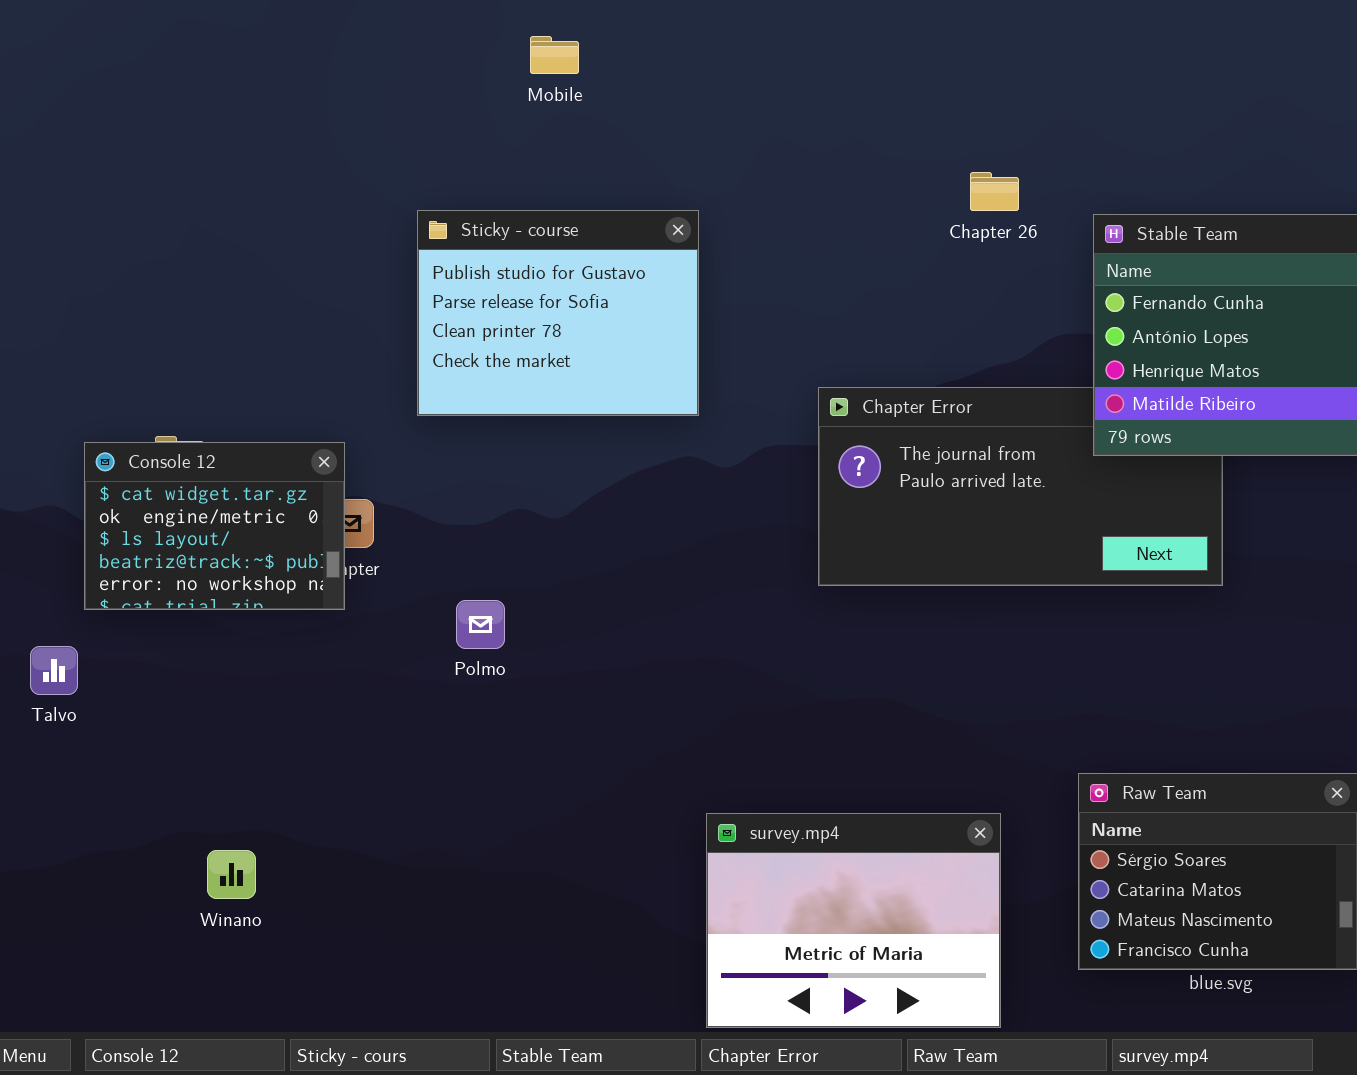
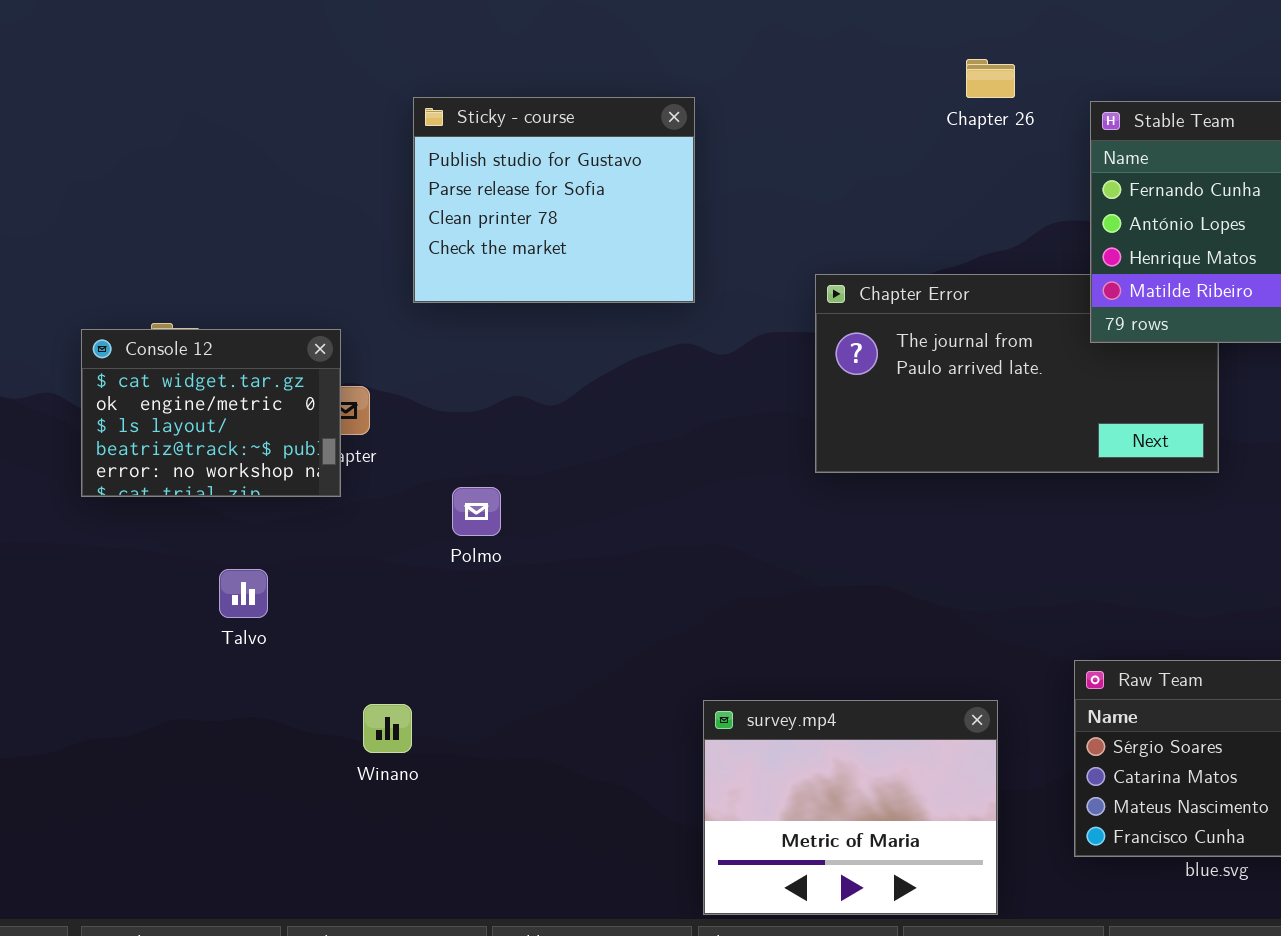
Talvo: [30,646,78,695] -> [219,569,268,618], moved
Winano: [207,850,256,899] -> [363,704,412,753], moved

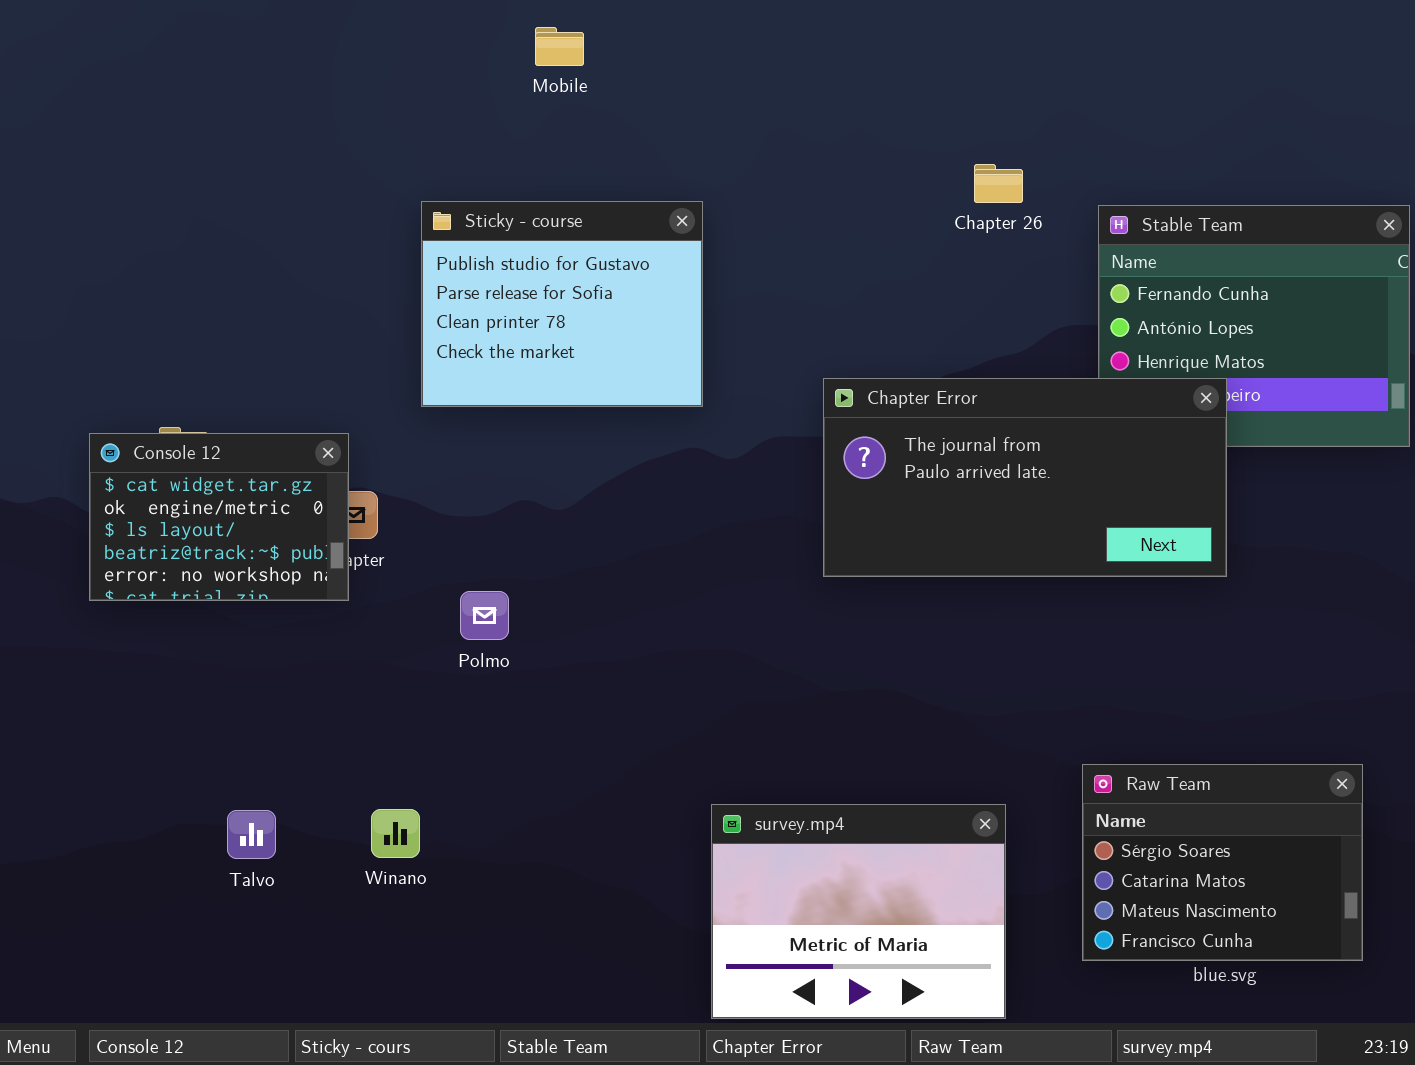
Chapter Error: [815,274,1219,473] -> [823,378,1227,577], raised
Talvo: [219,569,268,618] -> [227,810,276,859], moved

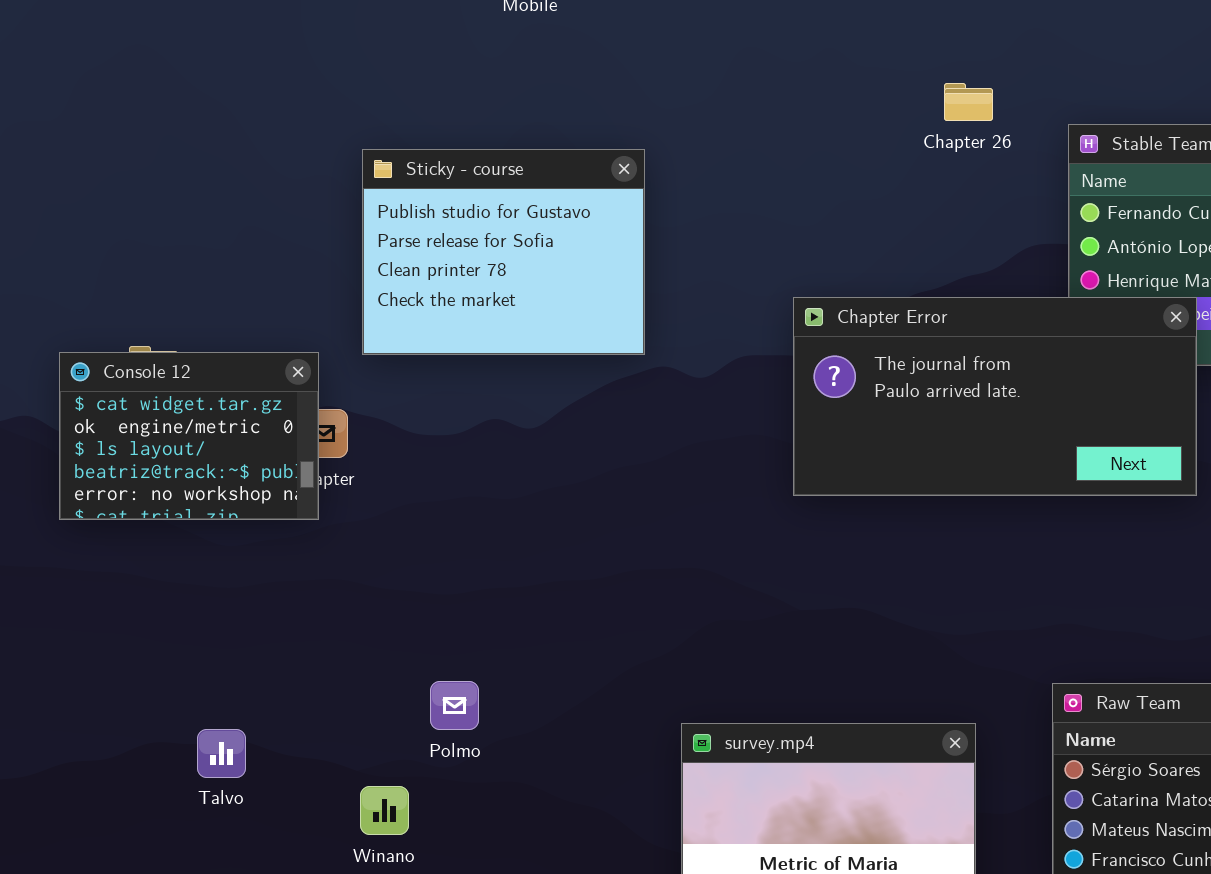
Sticky - course: [421,201,703,407] -> [362,149,645,355], moved
Polmo: [460,591,509,640] -> [430,681,479,730], moved
Winano: [371,809,420,858] -> [360,786,409,835], moved

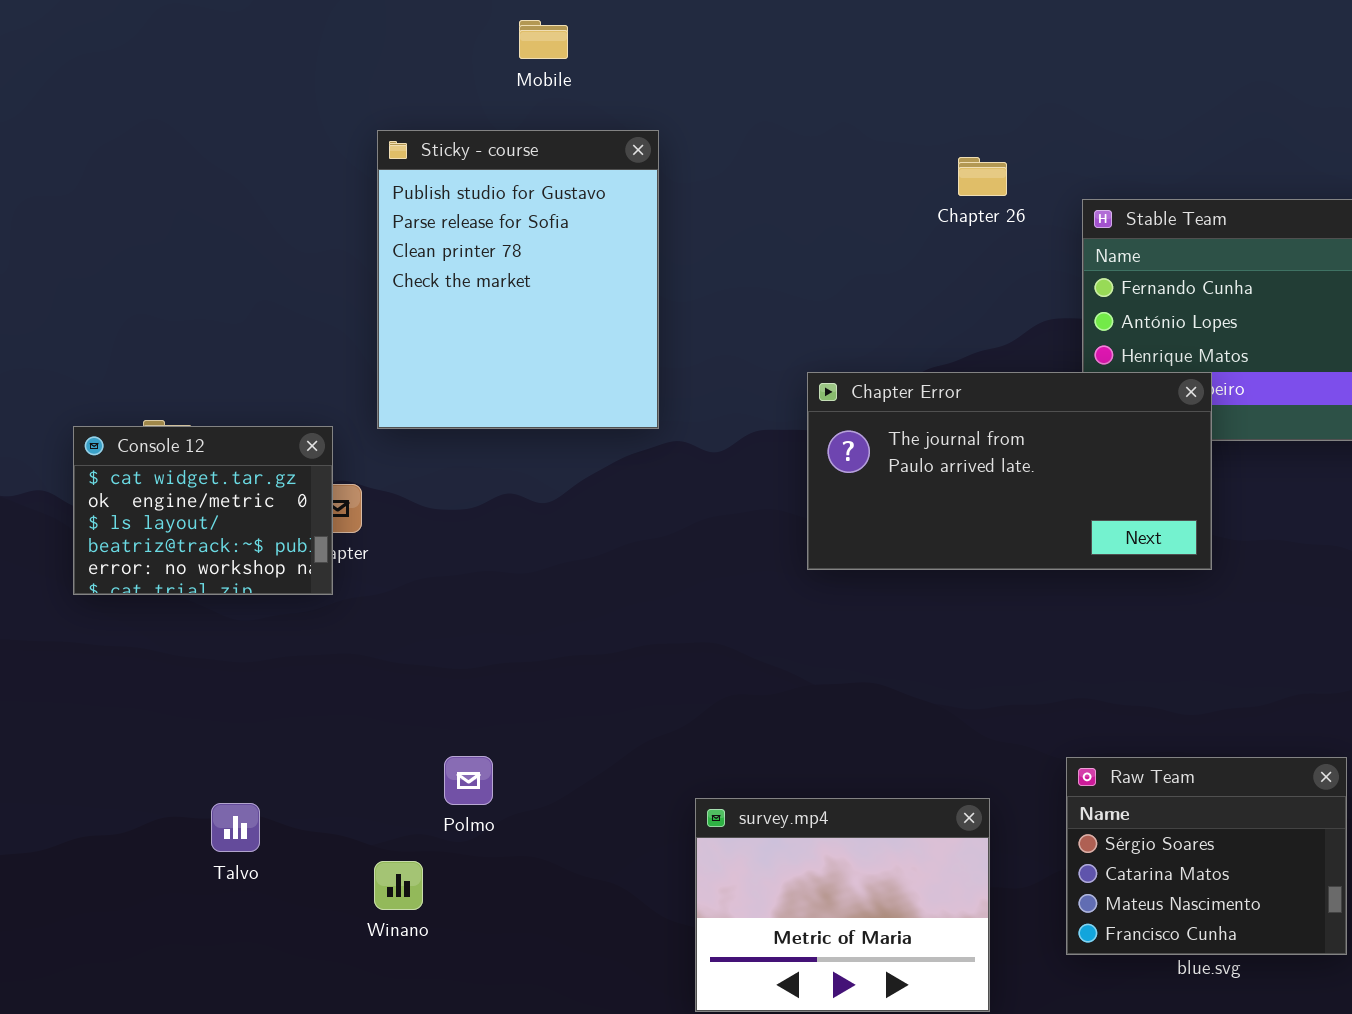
Sticky - course: [362,149,645,355] -> [377,130,659,429], resized

